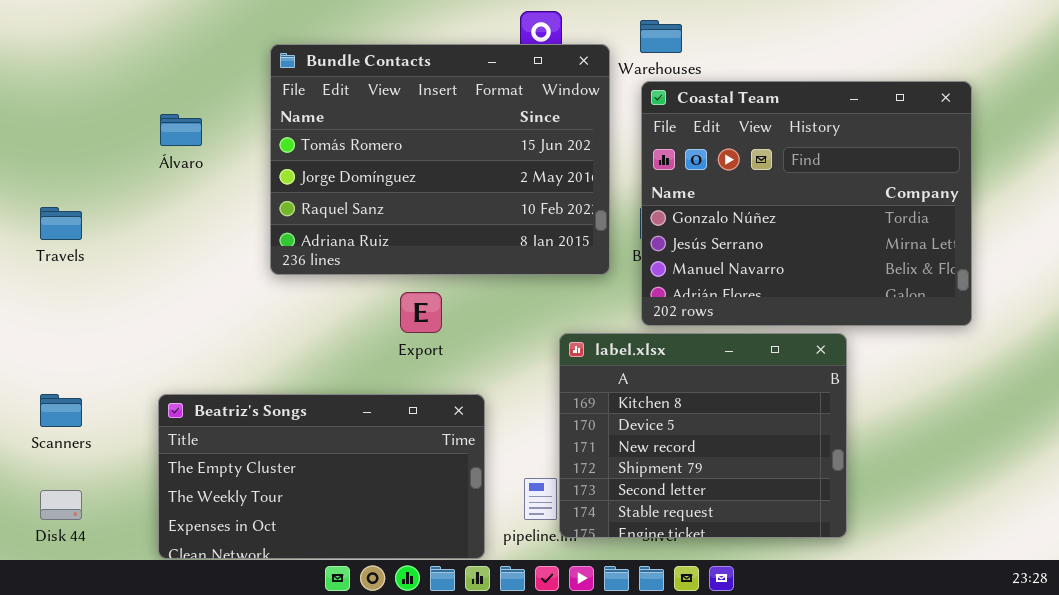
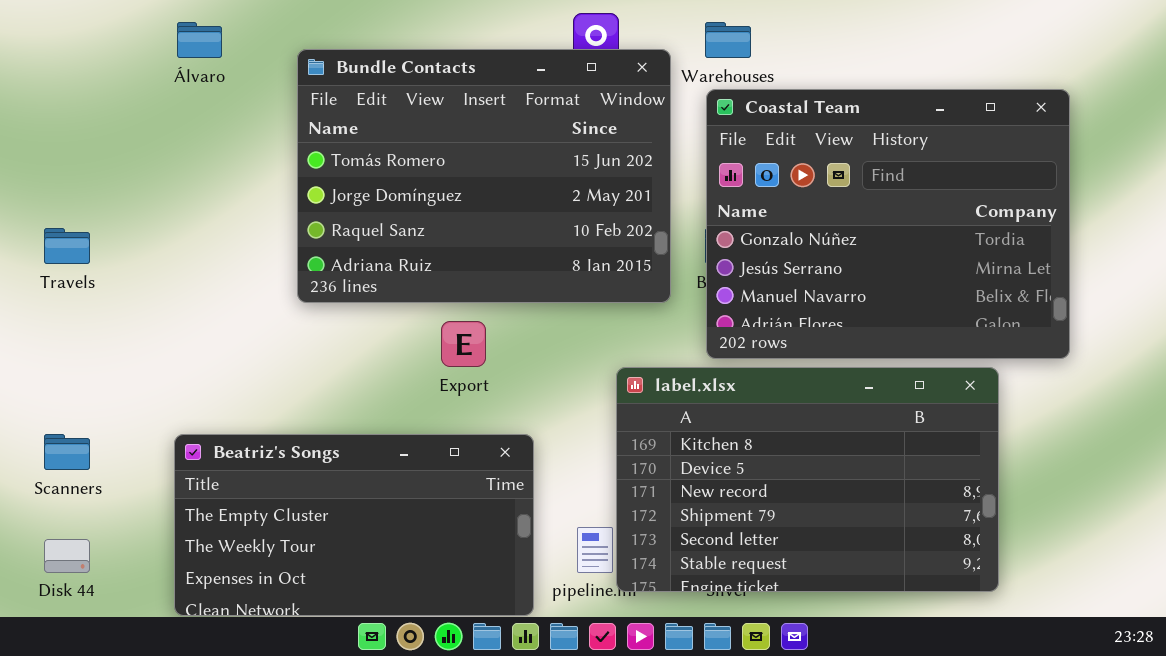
Álvaro: [160,114,202,146] -> [177,22,222,58], moved
label.xlsx: [559,333,847,538] -> [616,367,999,592], resized

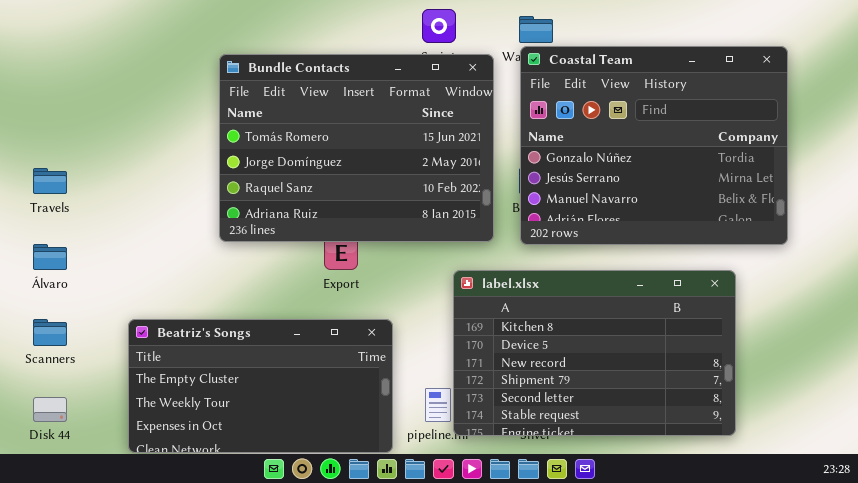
Álvaro: [177,22,222,58] -> [33,244,67,270], moved
Bundle Contacts: [297,49,671,303] -> [219,54,494,242], moved
Coastal Team: [706,89,1070,359] -> [520,46,788,245], moved

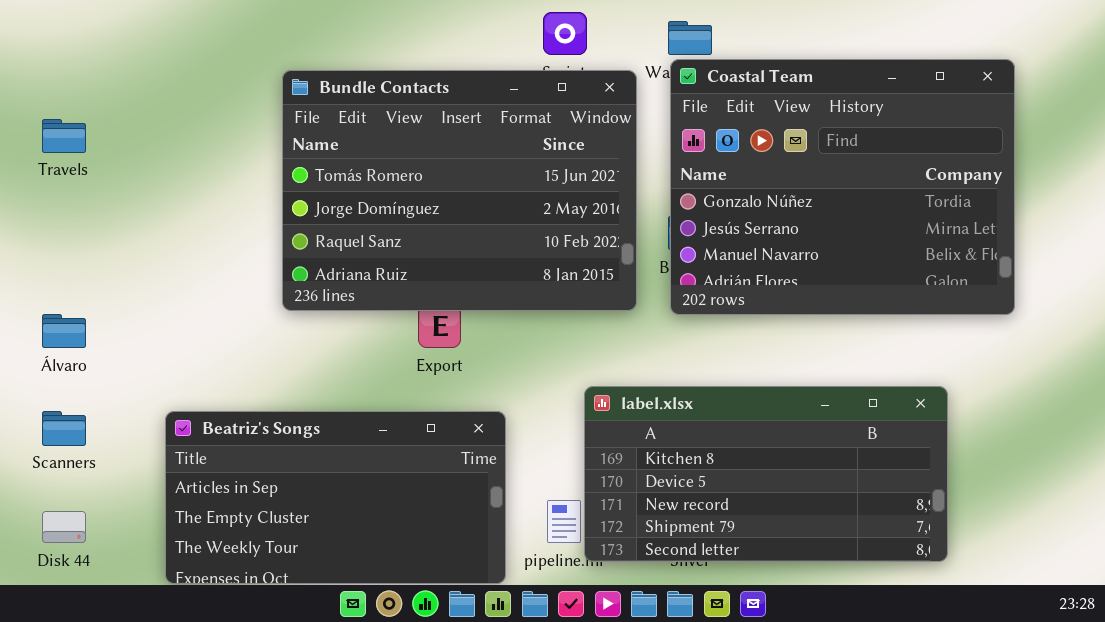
Travels: [33,168,67,194] -> [42,119,86,153], moved
label.xlsx: [453,270,736,436] -> [584,386,948,562], resized
Beatriz's Songs: [128,319,393,453] -> [165,411,506,584], scrolled up 1 row

